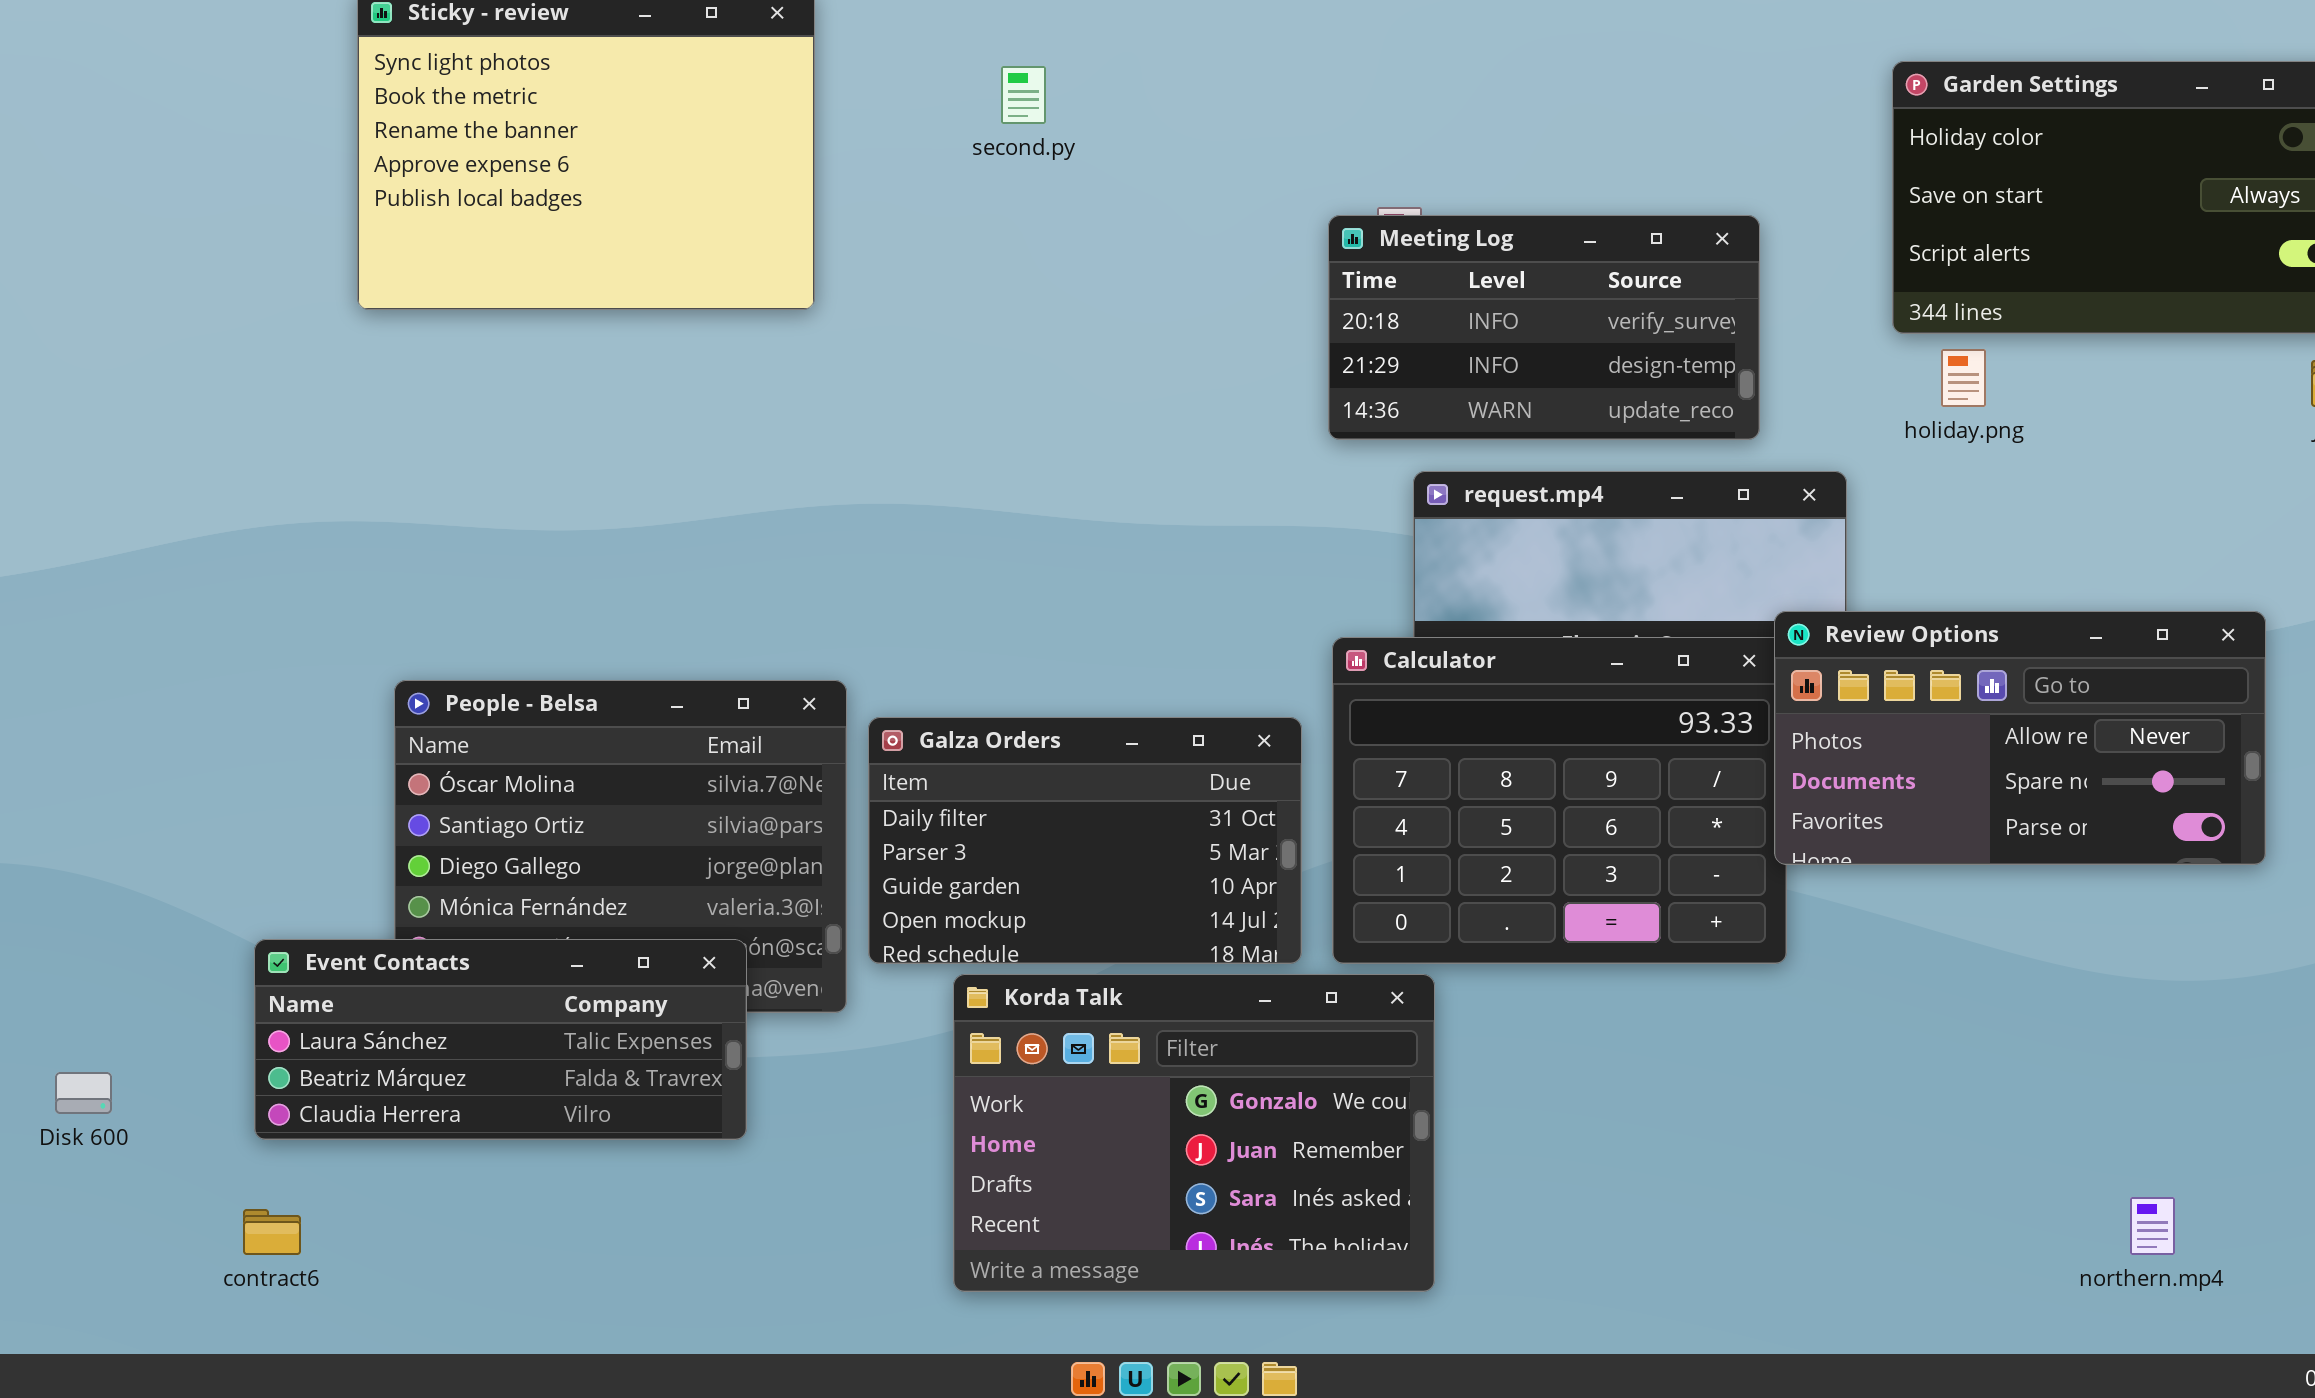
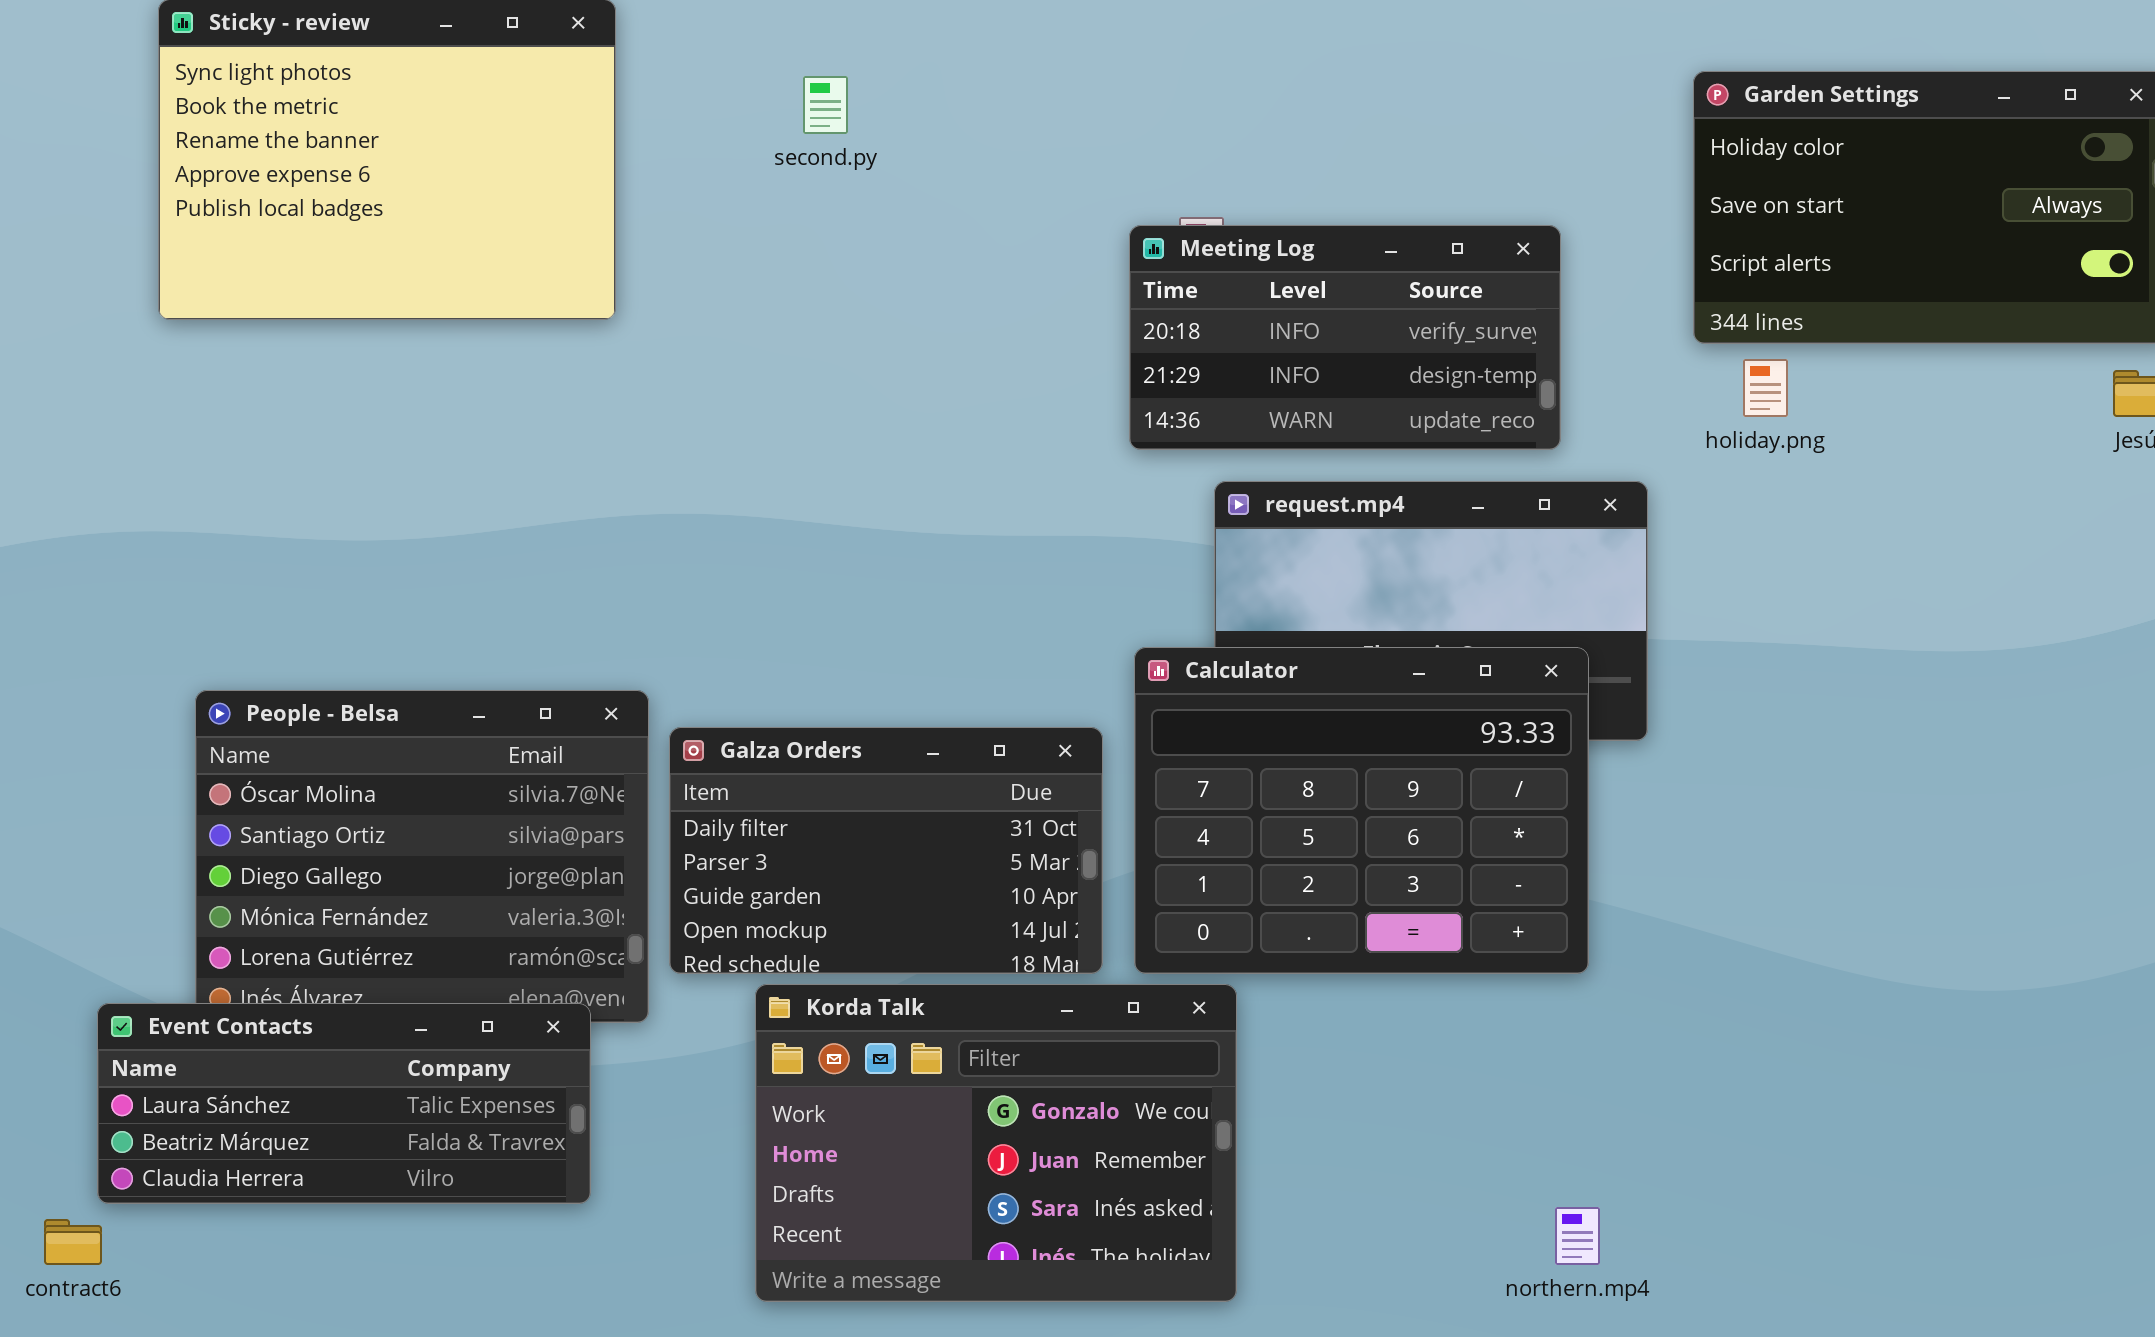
Review Options: [1774,611,2266,865] -> none, closed
Event Contacts: [254,939,747,1140] -> [97,1003,591,1204], moved
northern.mp4: [2130,1197,2175,1255] -> [1555,1207,1600,1265], moved

